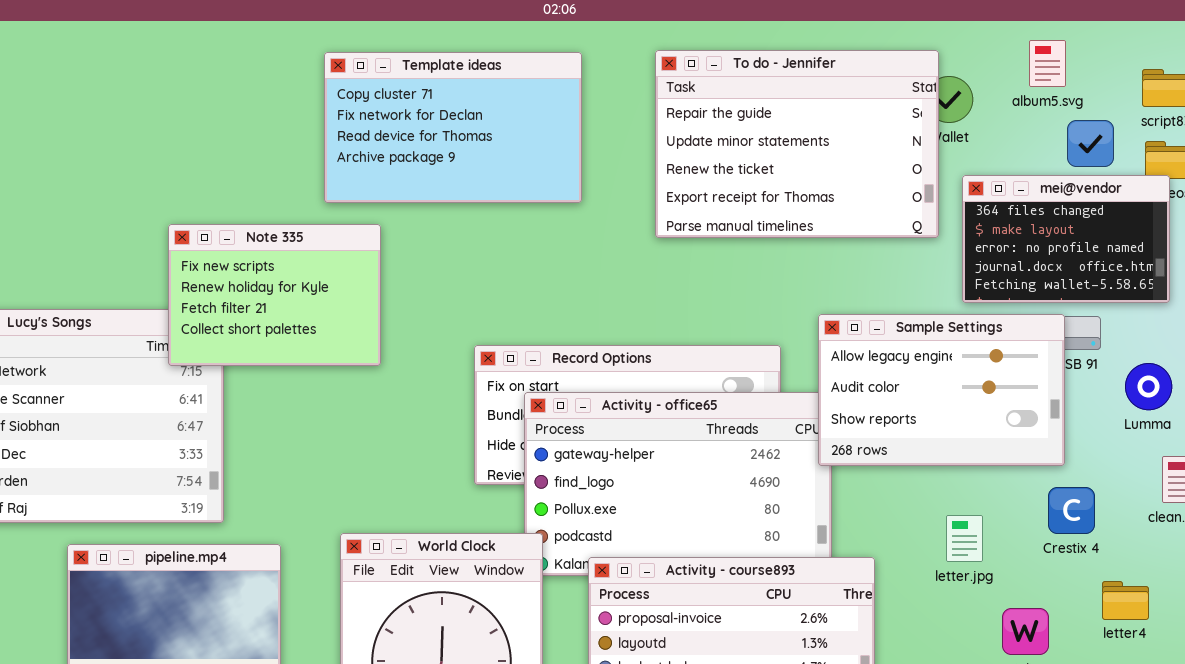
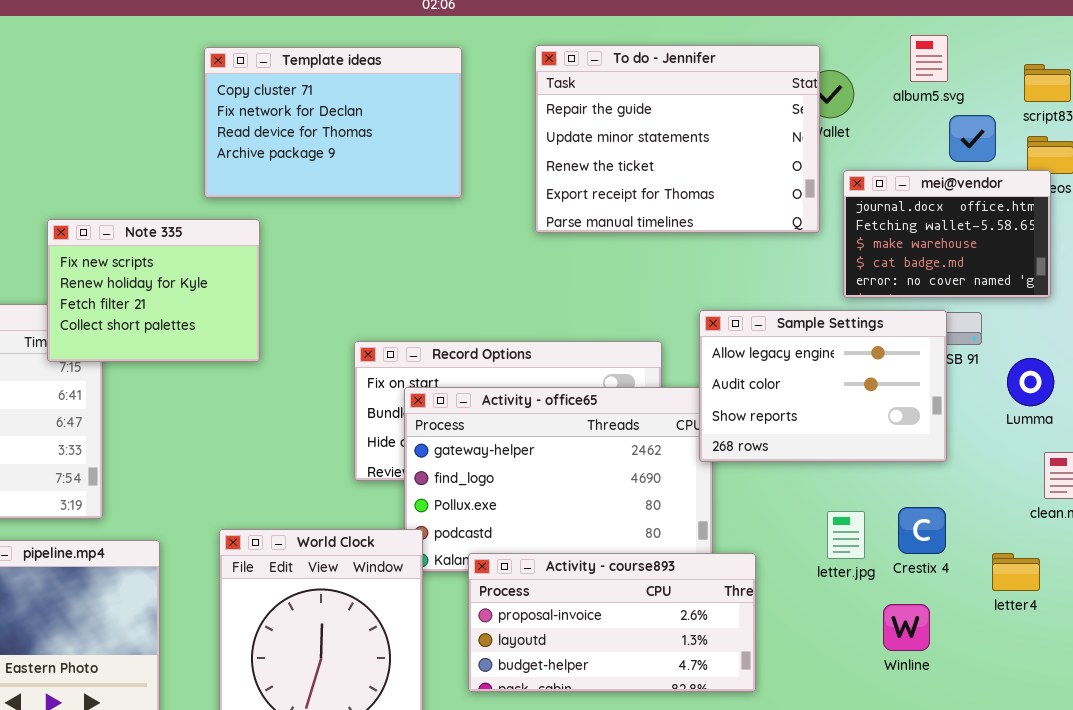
mei@vendor: [962,175,1170,303] -> [843,170,1051,298], scrolled down 3 rows
Crestix 4: [1048,487,1095,534] -> [898,507,946,554], moved
letter4: [1102,581,1149,620] -> [992,553,1040,591], moved

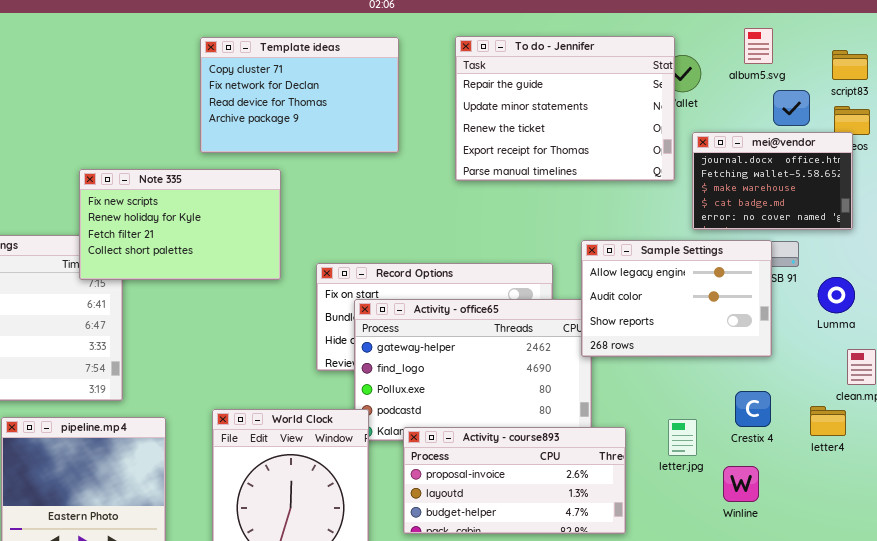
Note 335: [47,219,260,362] -> [79,169,281,280], resized
letter.jpg: [827,511,865,559] -> [668,419,697,456], moved
letter4: [992,553,1040,591] -> [810,406,846,436], moved

